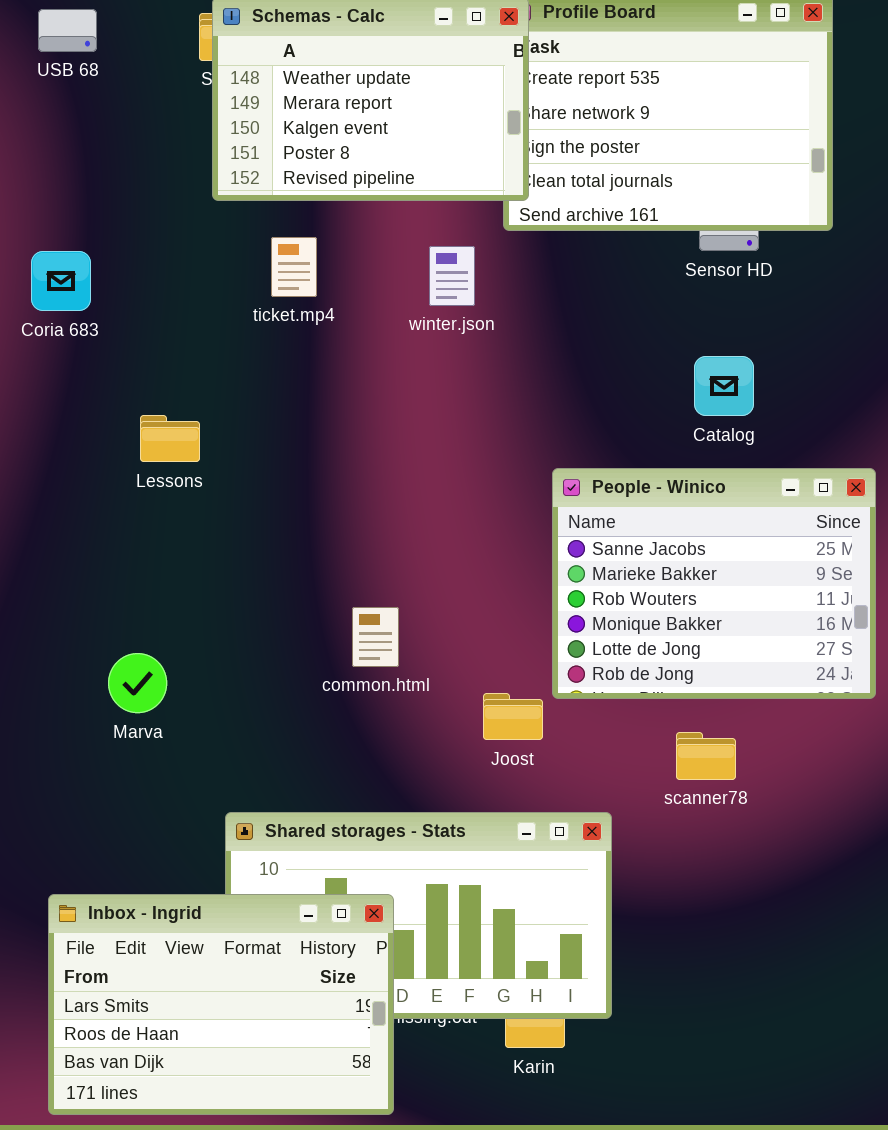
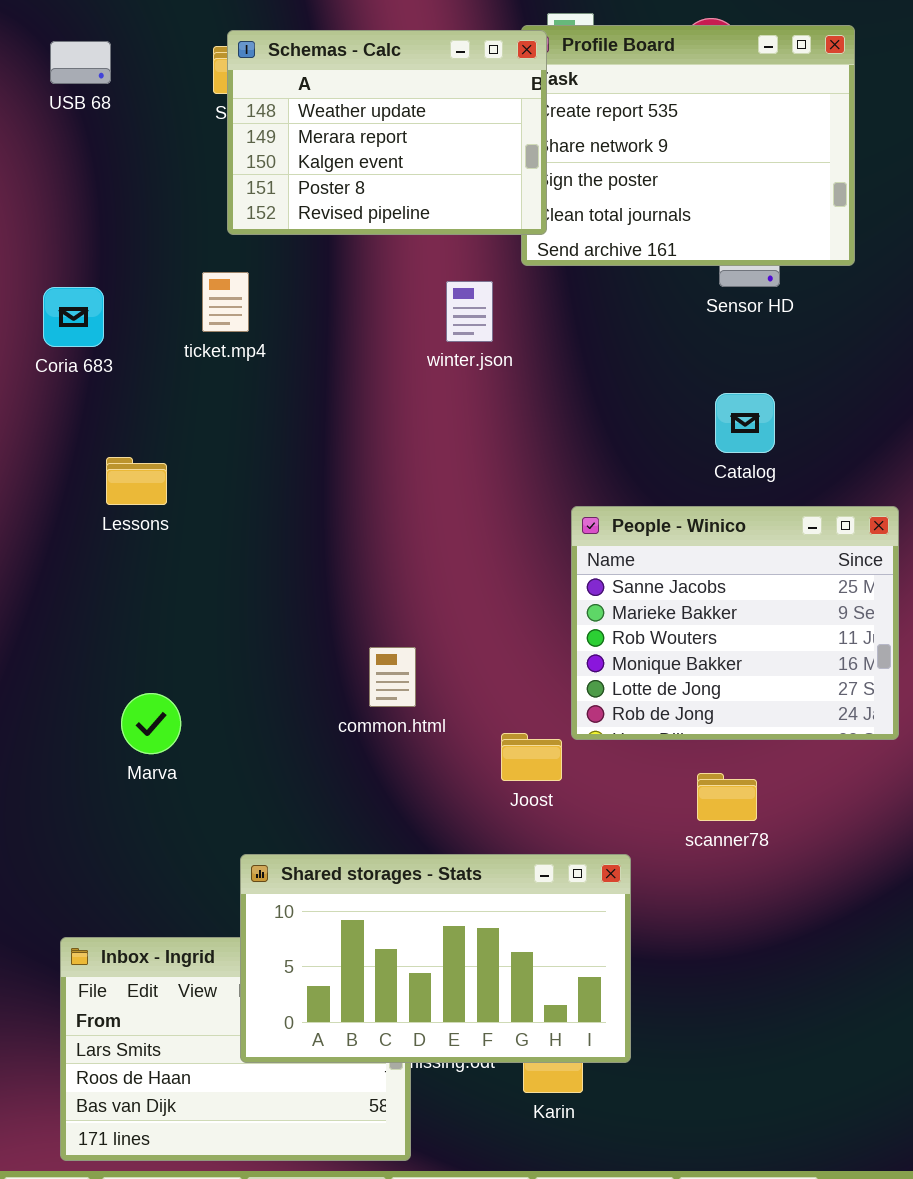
ticket.mp4: [271,237,317,297] -> [202,272,249,332], moved
Lessons: [140,415,200,462] -> [106,457,167,505], moved
Shared storages - Stats: [225,812,612,1019] -> [240,854,631,1063], raised

